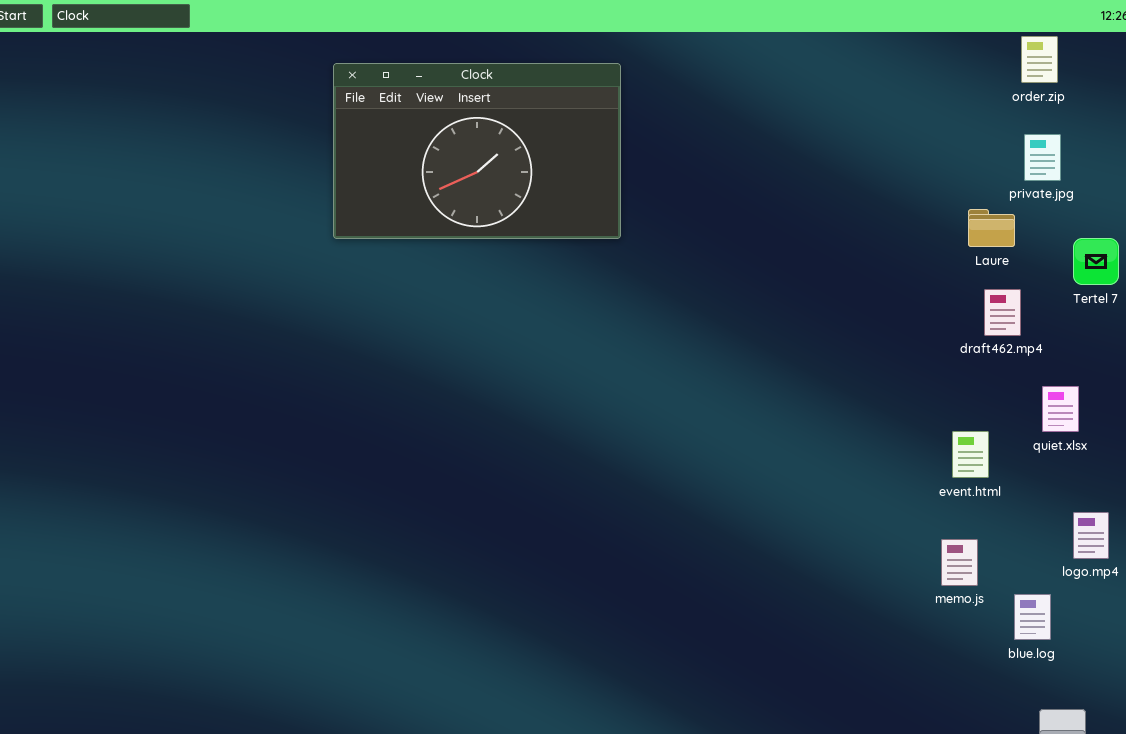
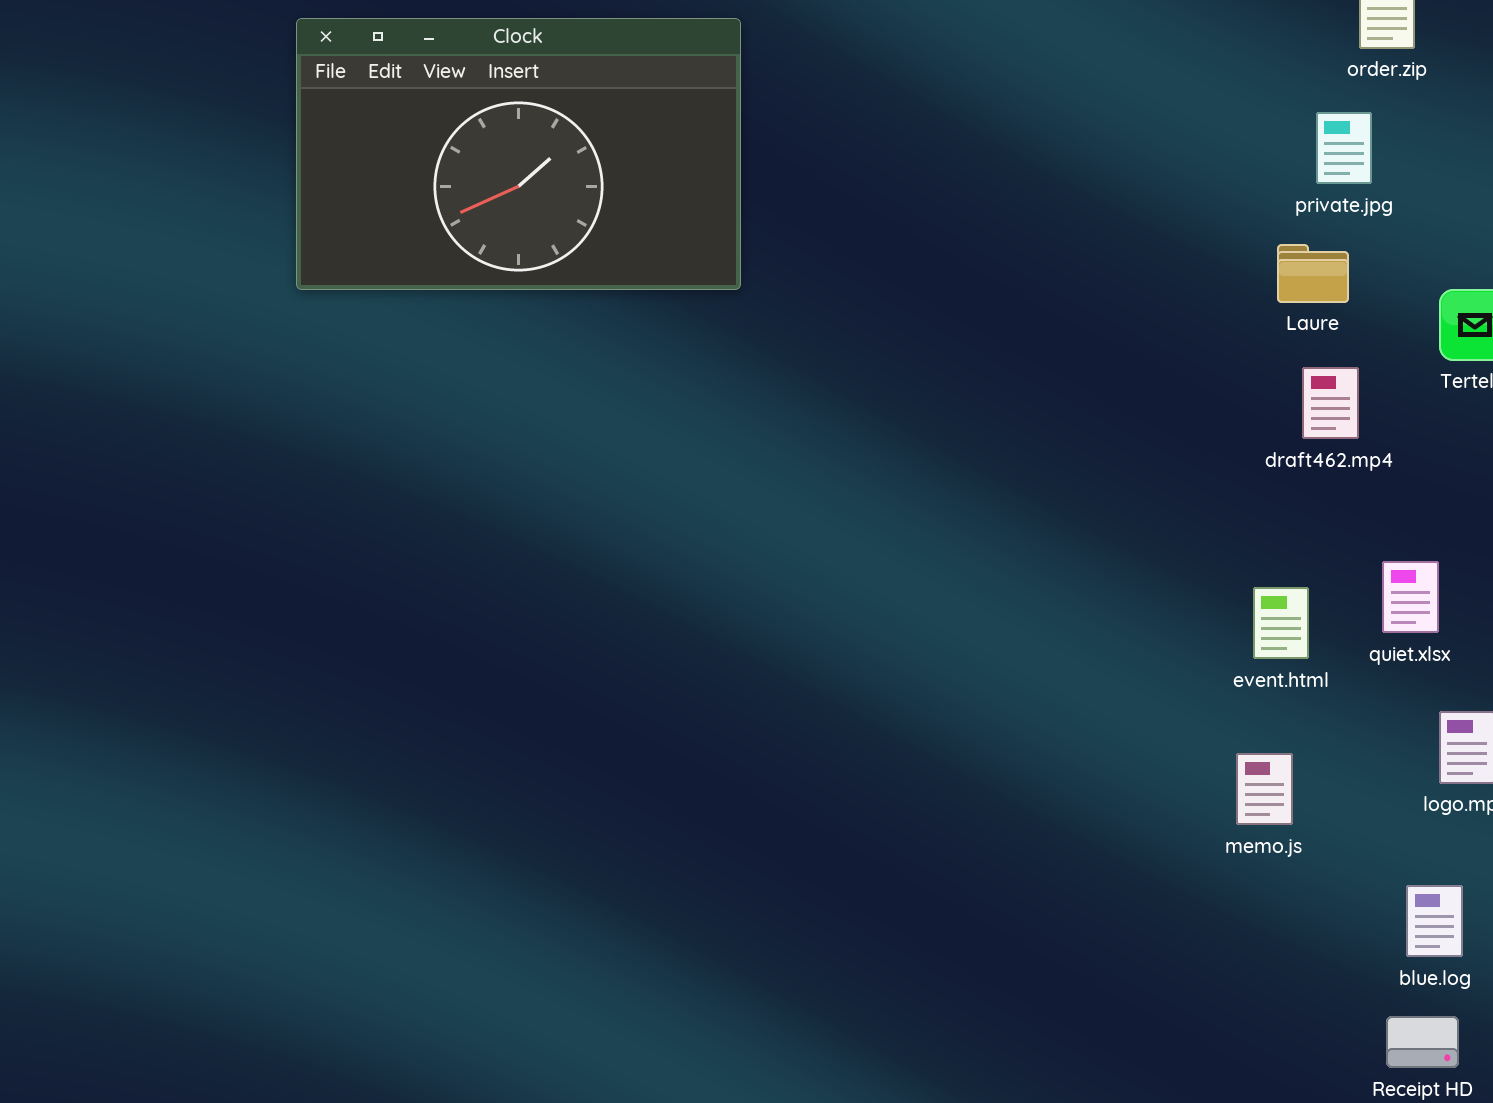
private.jpg: [1024,134,1061,181] -> [1316,112,1372,184], moved
quiet.xlsx: [1042,386,1079,432] -> [1382,561,1439,633], moved
blue.log: [1014,594,1051,640] -> [1406,885,1463,957], moved

